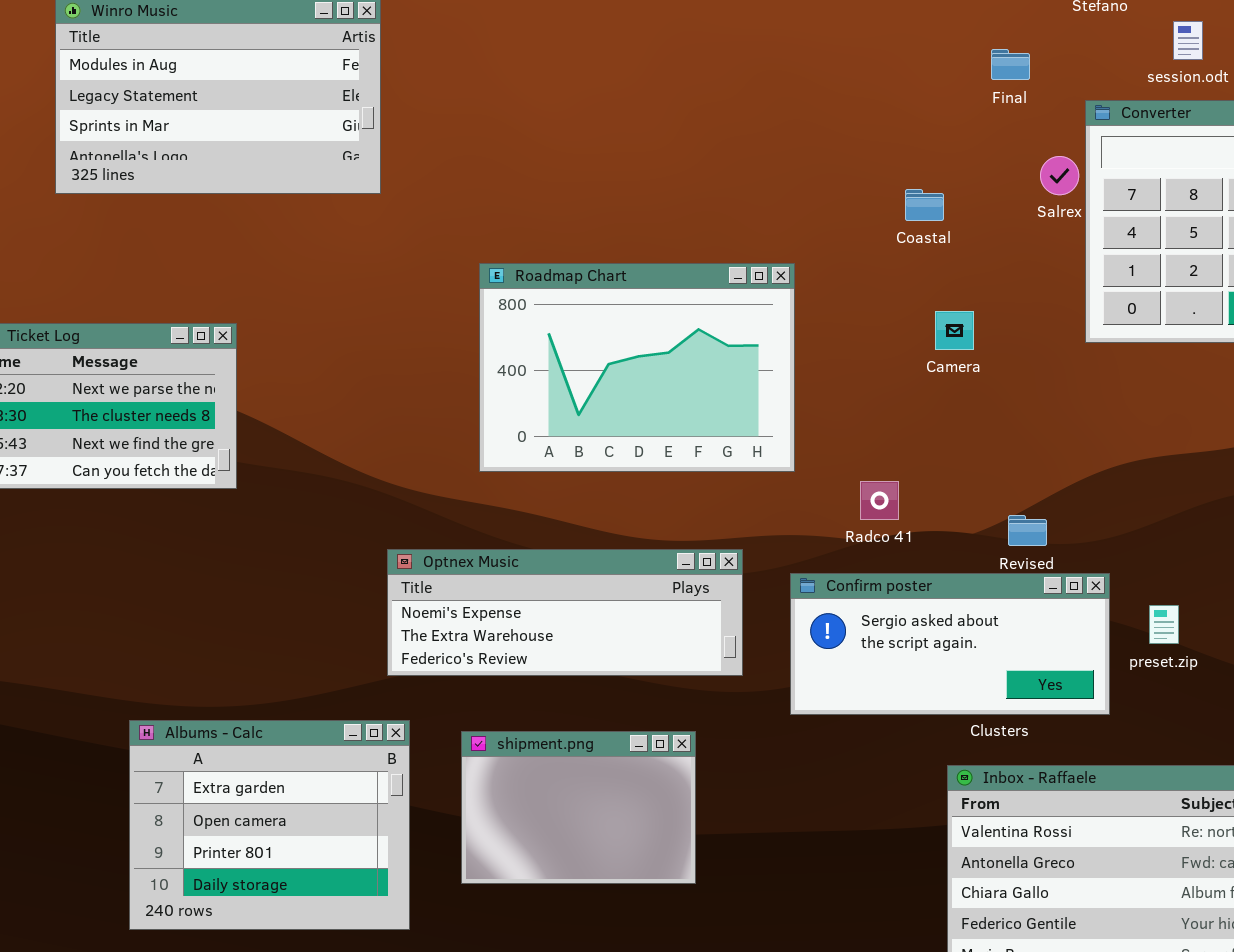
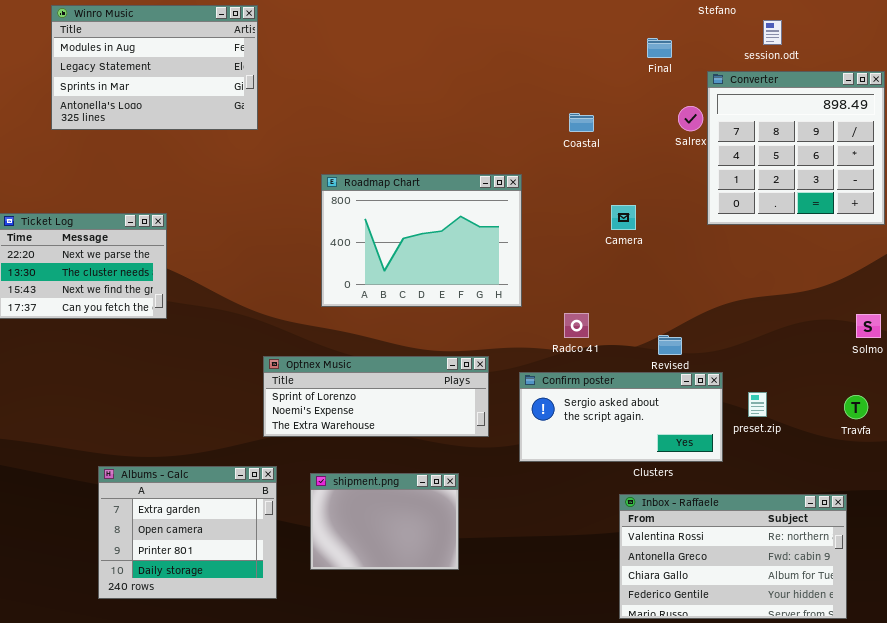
Coastal: [905,189,944,221] -> [569,113,594,132], moved
Optnex Music: [387,549,743,676] -> [263,356,489,437], scrolled up 1 row

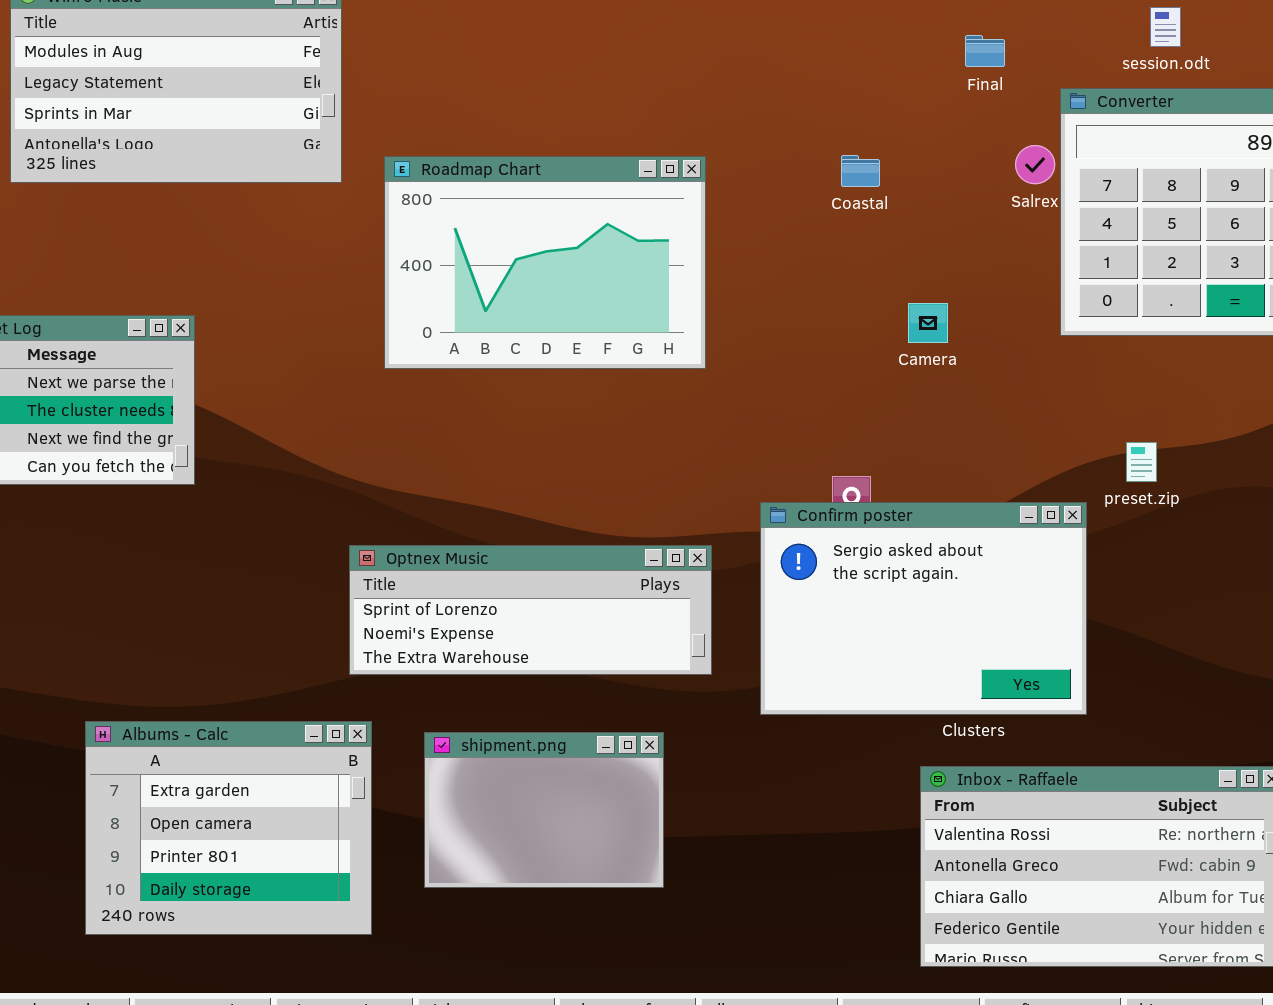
Roadmap Chart: [321,174,522,307] -> [384,156,706,369], moved
Confirm poster: [519,372,723,462] -> [760,502,1087,715], resized
preset.zip: [748,392,767,417] -> [1126,442,1157,482], moved

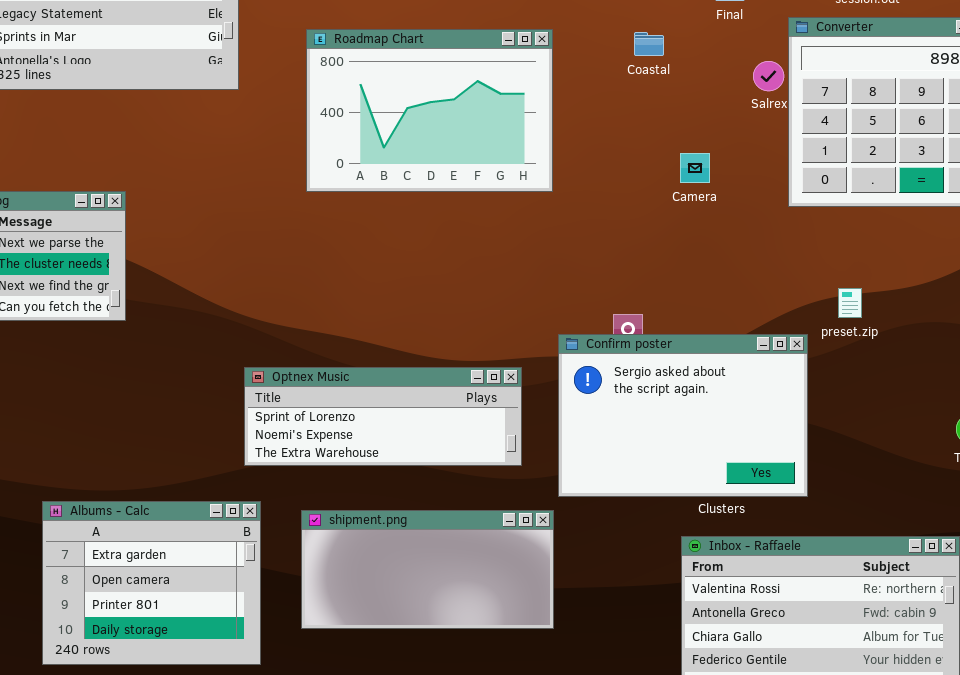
Coastal: [841,155,880,187] -> [634,32,664,56], moved
Roadmap Chart: [384,156,706,369] -> [306,29,553,192], moved
Camera: [908,303,948,343] -> [680,153,710,183], moved
shipment.png: [424,732,664,888] -> [301,510,554,629], resized

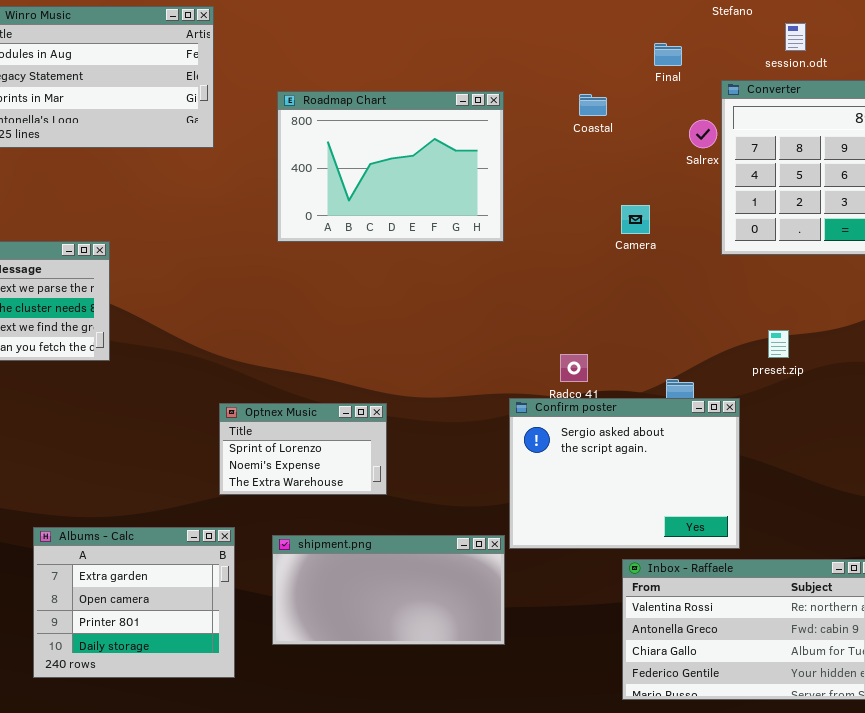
Confirm poster: [558,334,808,497] -> [509,398,740,549], moved
Optnex Music: [244,367,522,466] -> [219,403,387,495], resized

